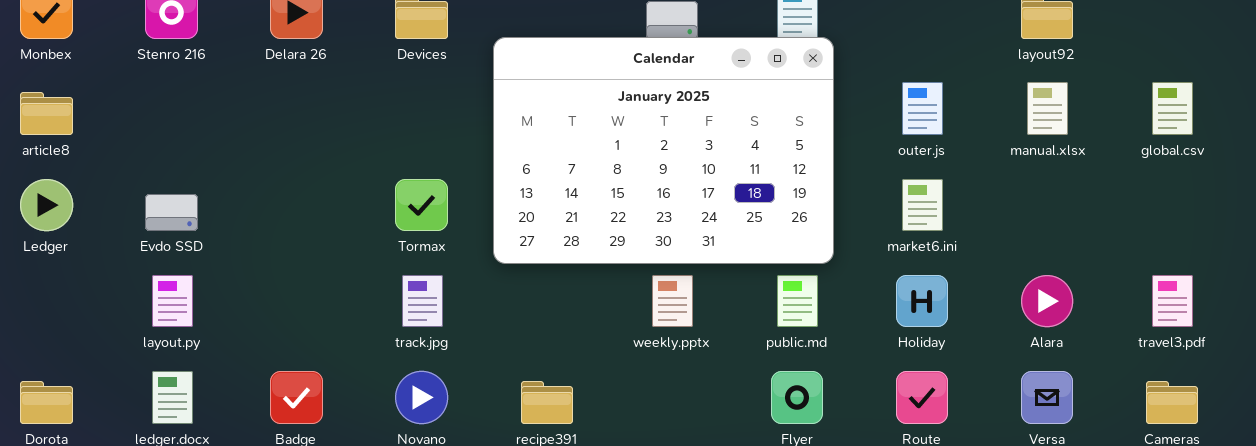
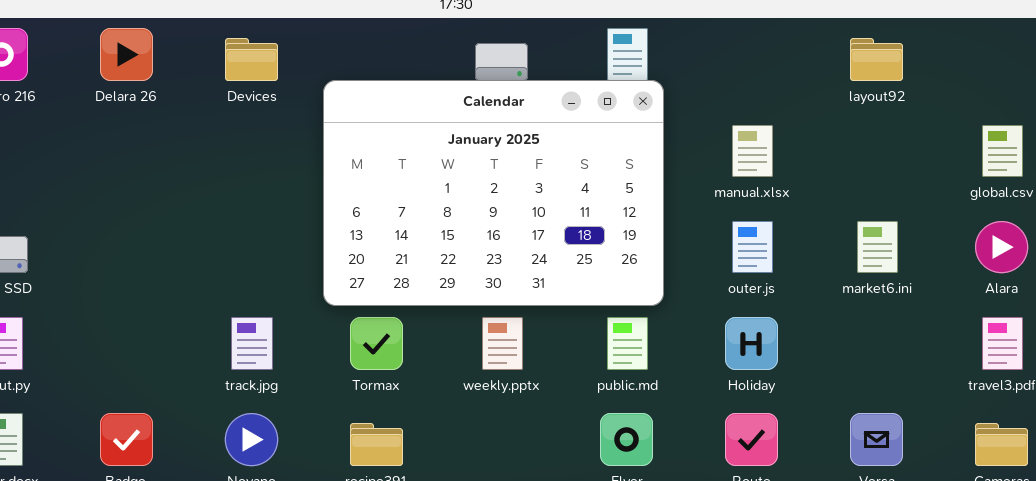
outer.js: [902,82,943,135] -> [732,221,773,273], moved
manual.xlsx: [1027,82,1068,135] -> [732,125,773,177], moved
Tormax: [395,179,448,231] -> [350,317,403,370], moved
market6.ini: [902,179,943,231] -> [857,221,898,273], moved
Alara: [1021,275,1073,327] -> [975,221,1028,273], moved

